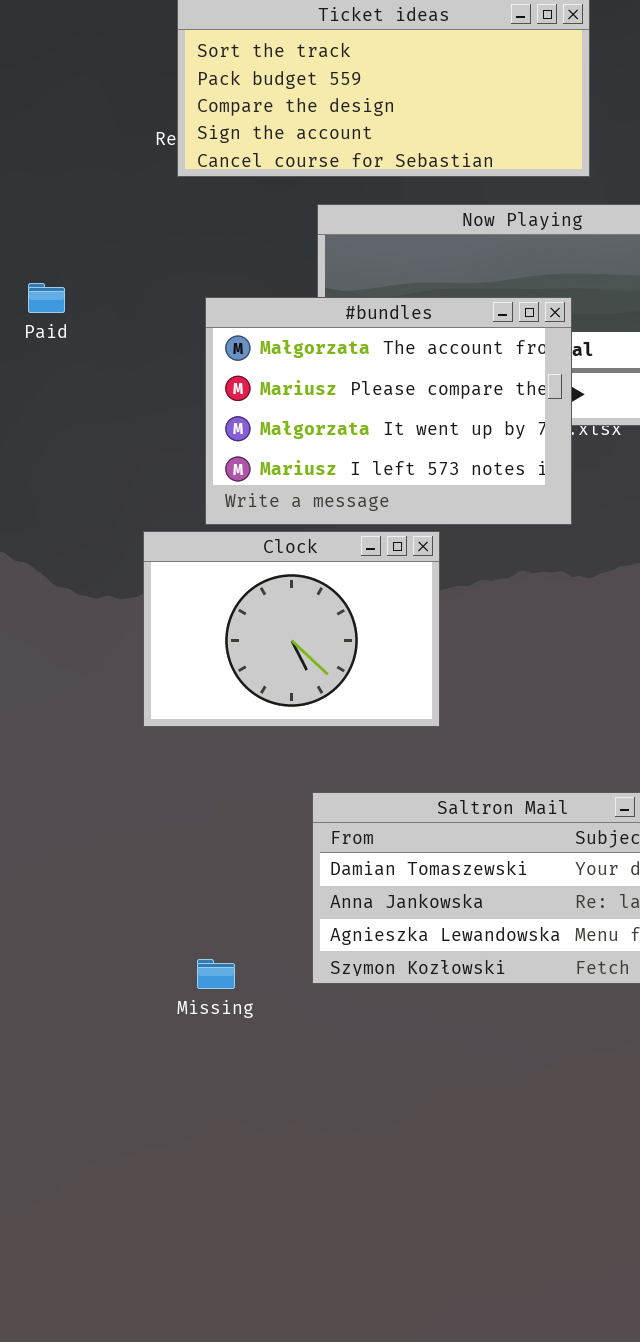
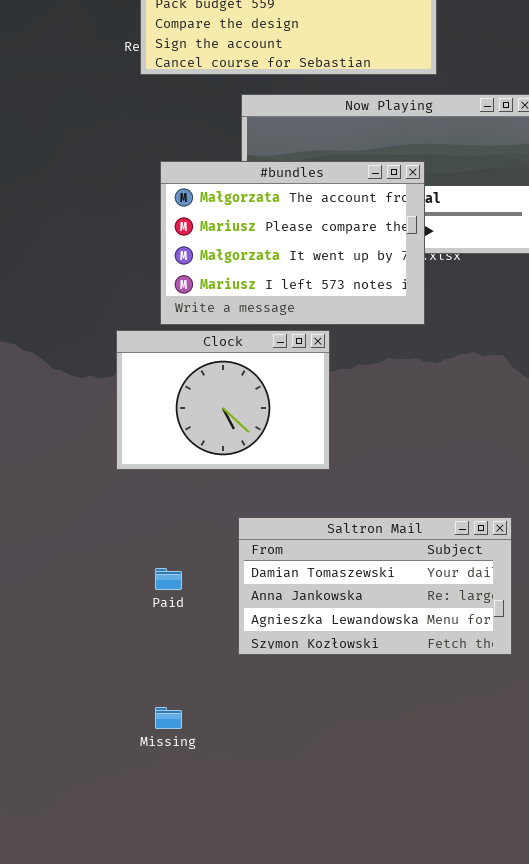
Paid: [28,283,65,313] -> [155,568,182,590], moved
Missing: [197,959,235,989] -> [155,707,182,729], moved

